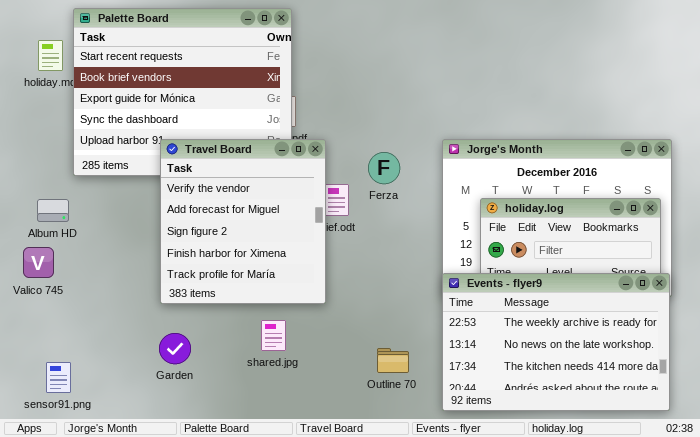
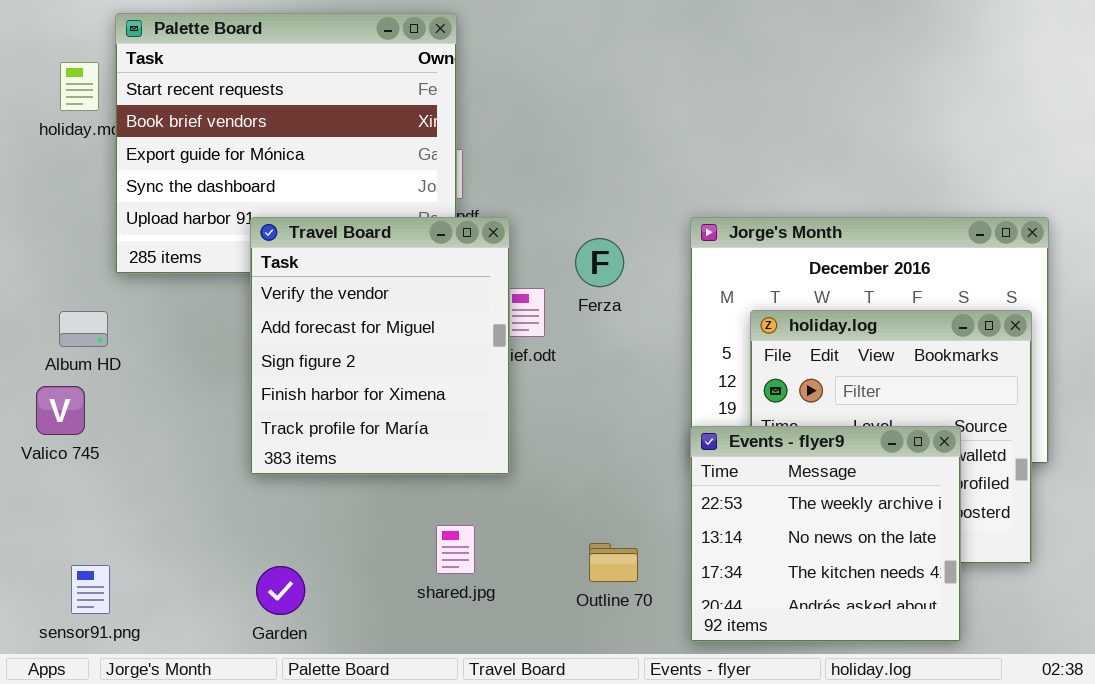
Events - flyer9: [442,273,670,411] -> [690,426,961,642], resized
shared.jpg: [261,320,286,351] -> [436,525,475,574], moved
Garden: [159,333,191,364] -> [256,566,305,615], moved

